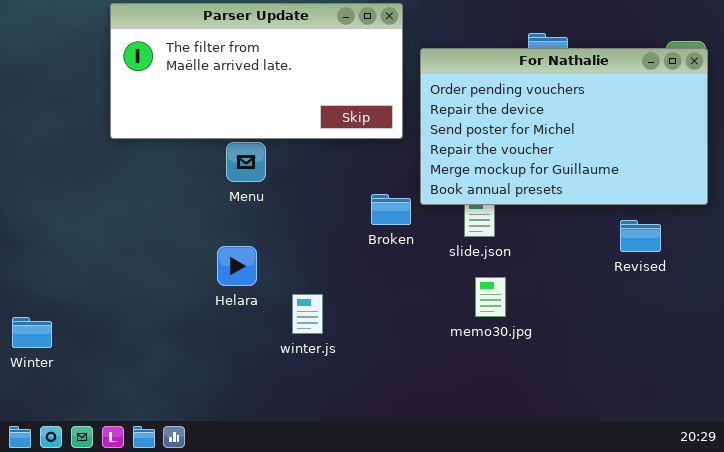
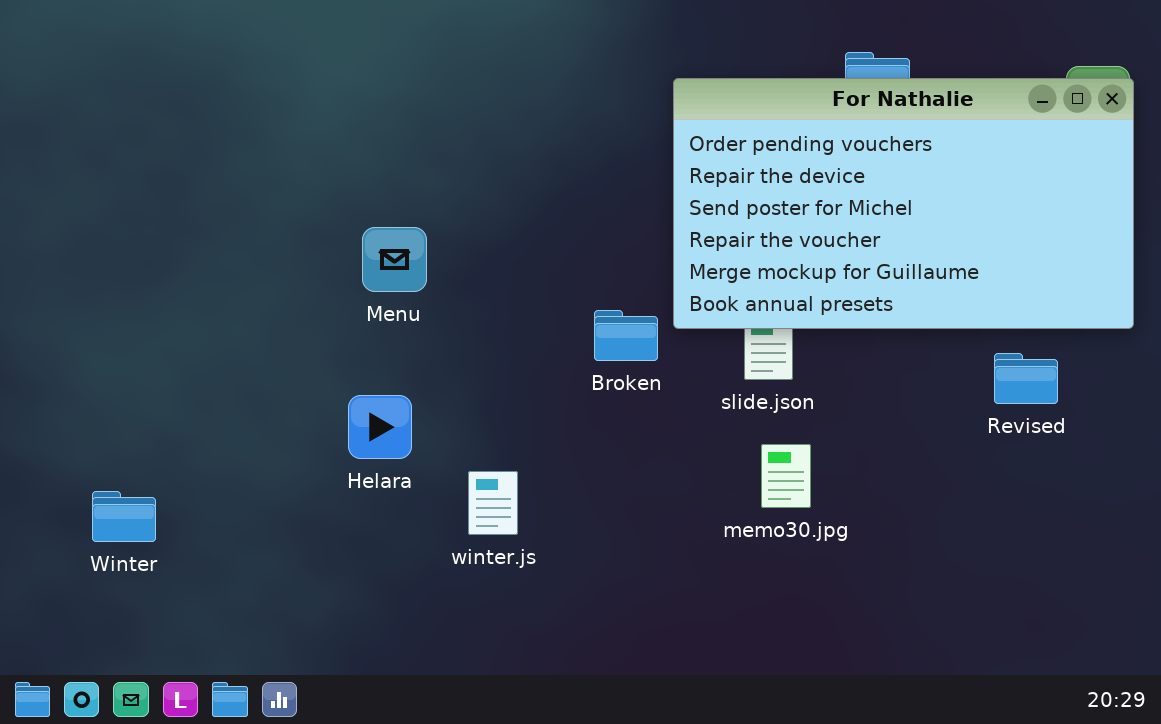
Parser Update: [110,3,403,139] -> none, closed
Winter: [12,317,52,348] -> [92,491,156,542], moved

